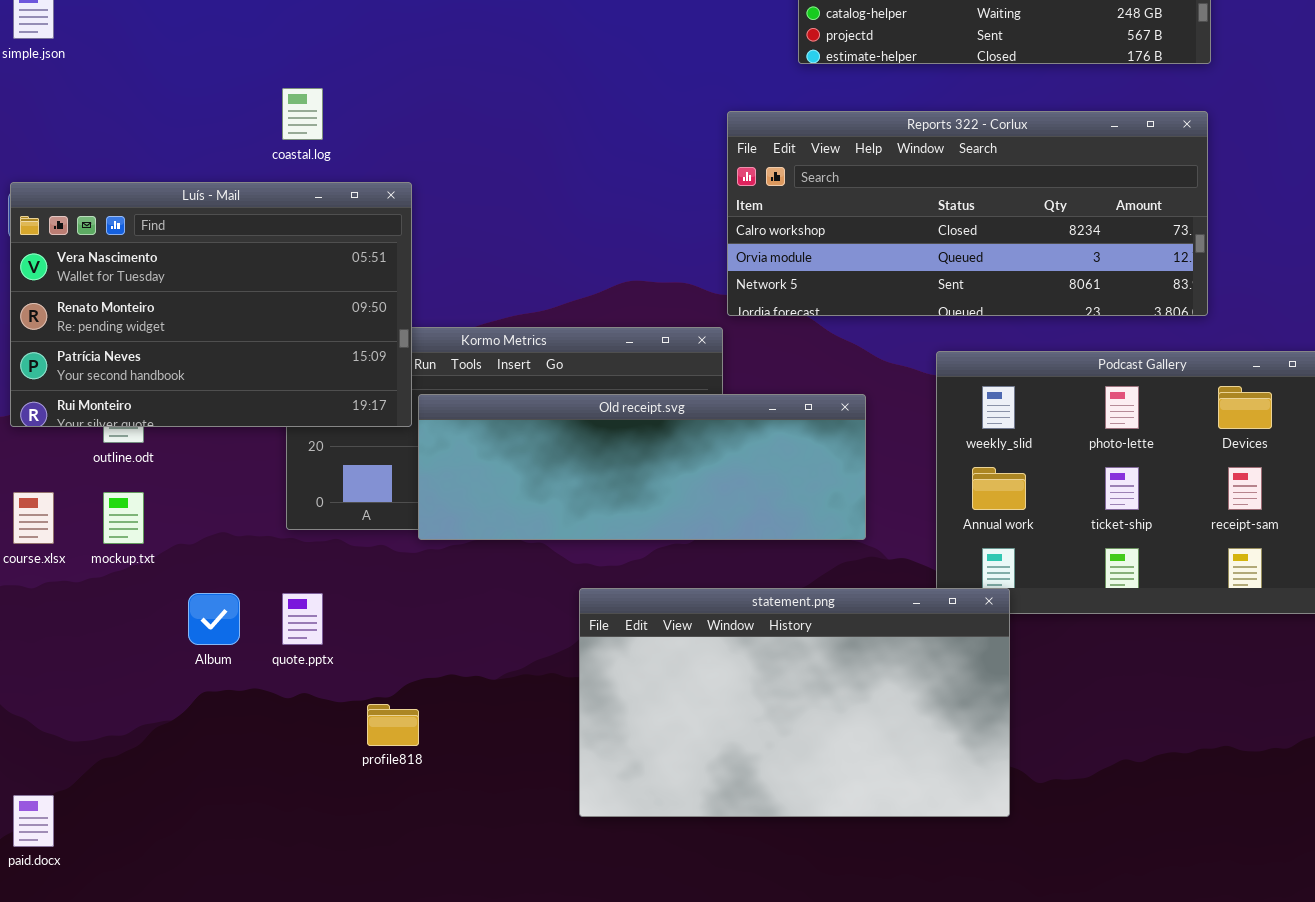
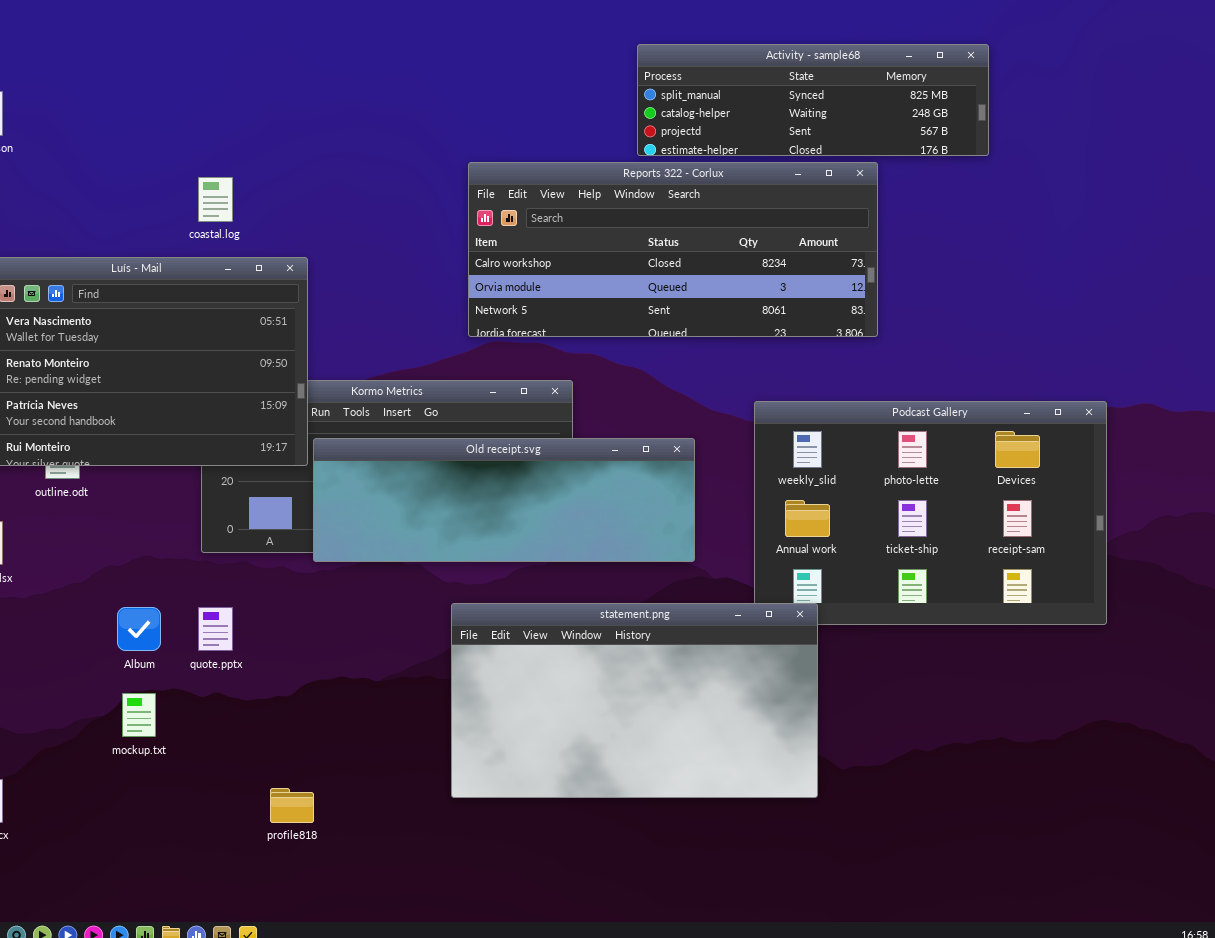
Reports 322 - Corlux: [727,111,1208,316] -> [468,162,878,337], moved
mockup.txt: [103,492,144,544] -> [122,693,156,737], moved
profile818: [367,704,419,746] -> [270,788,314,823], moved

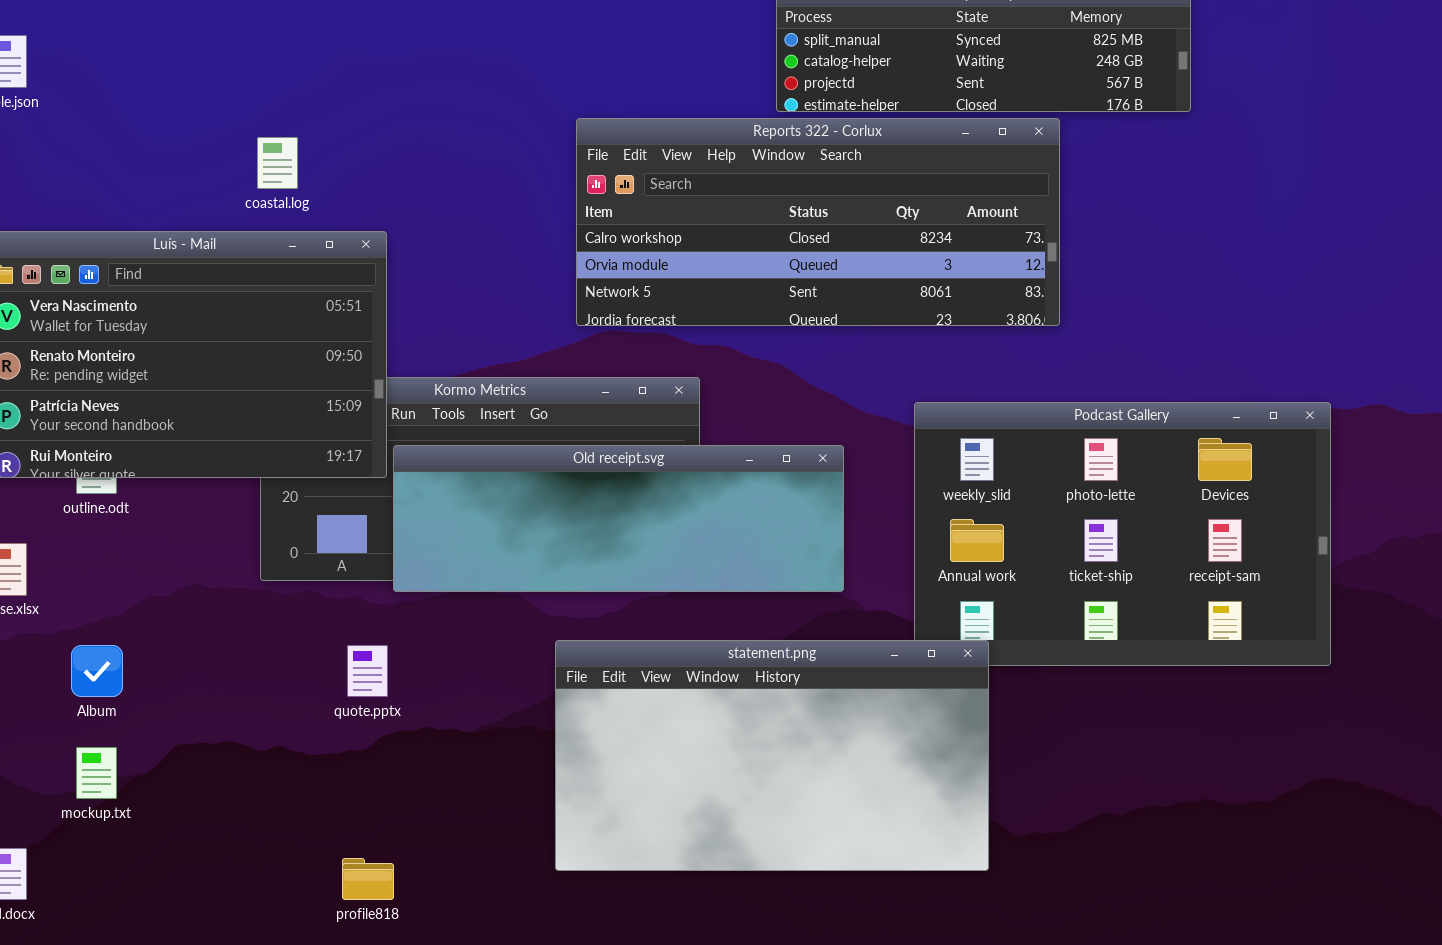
Album: [117,607,161,651] -> [71,645,123,697], moved
quote.pptx: [198,607,233,651] -> [347,645,388,697], moved
mockup.txt: [122,693,156,737] -> [76,747,117,799], moved

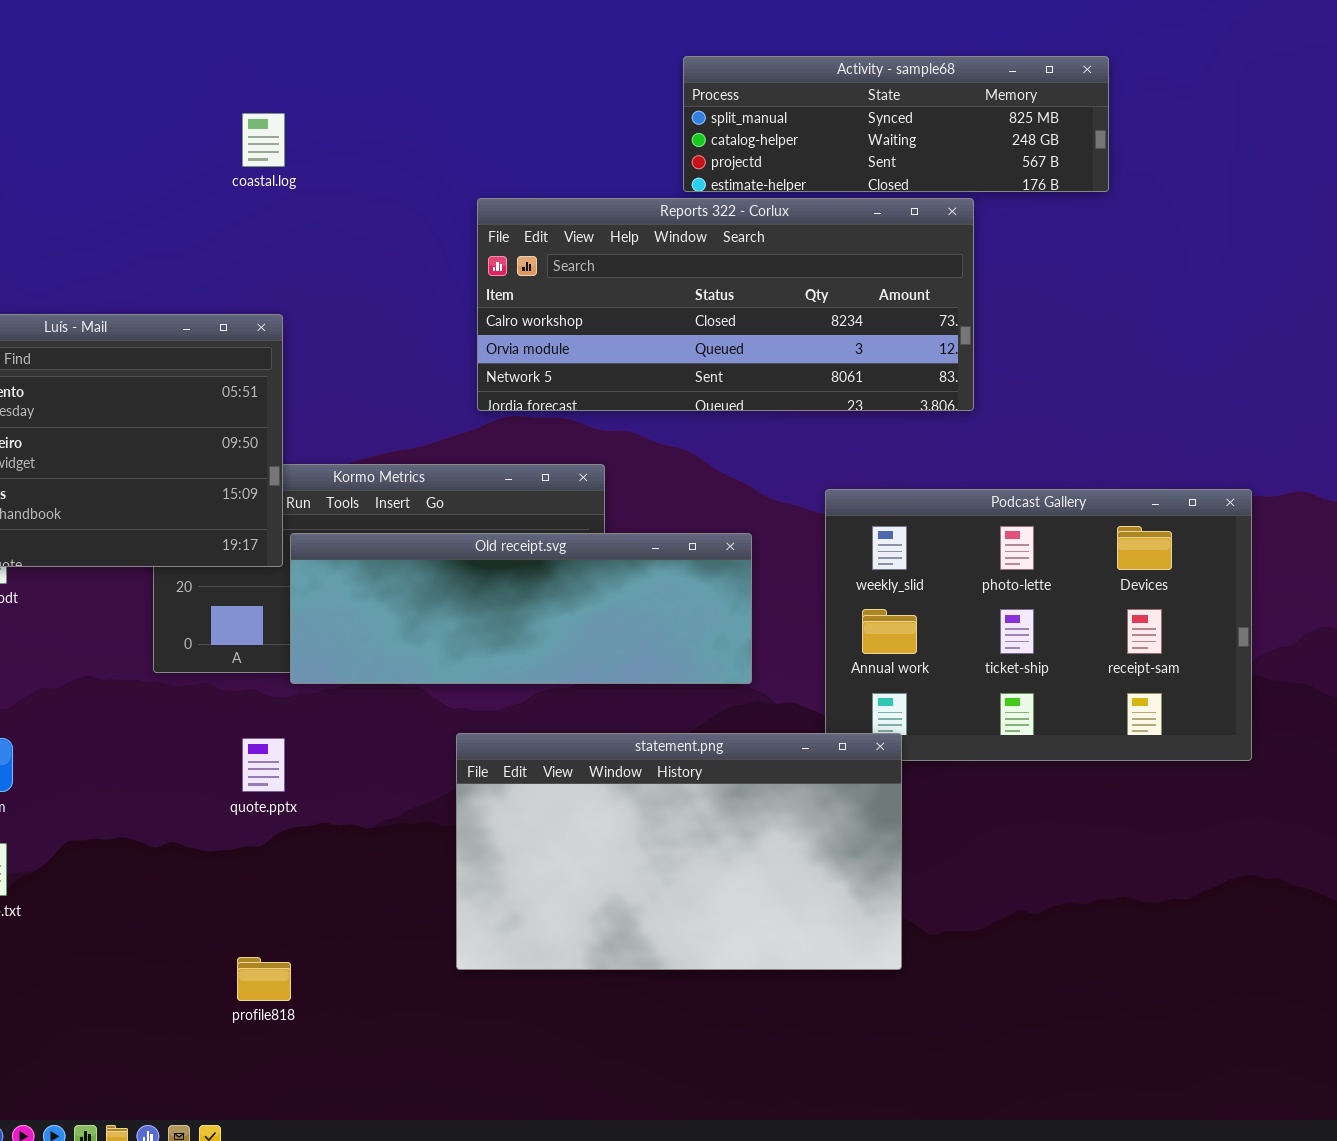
coastal.log: [257,137,298,189] -> [242,113,285,167], moved

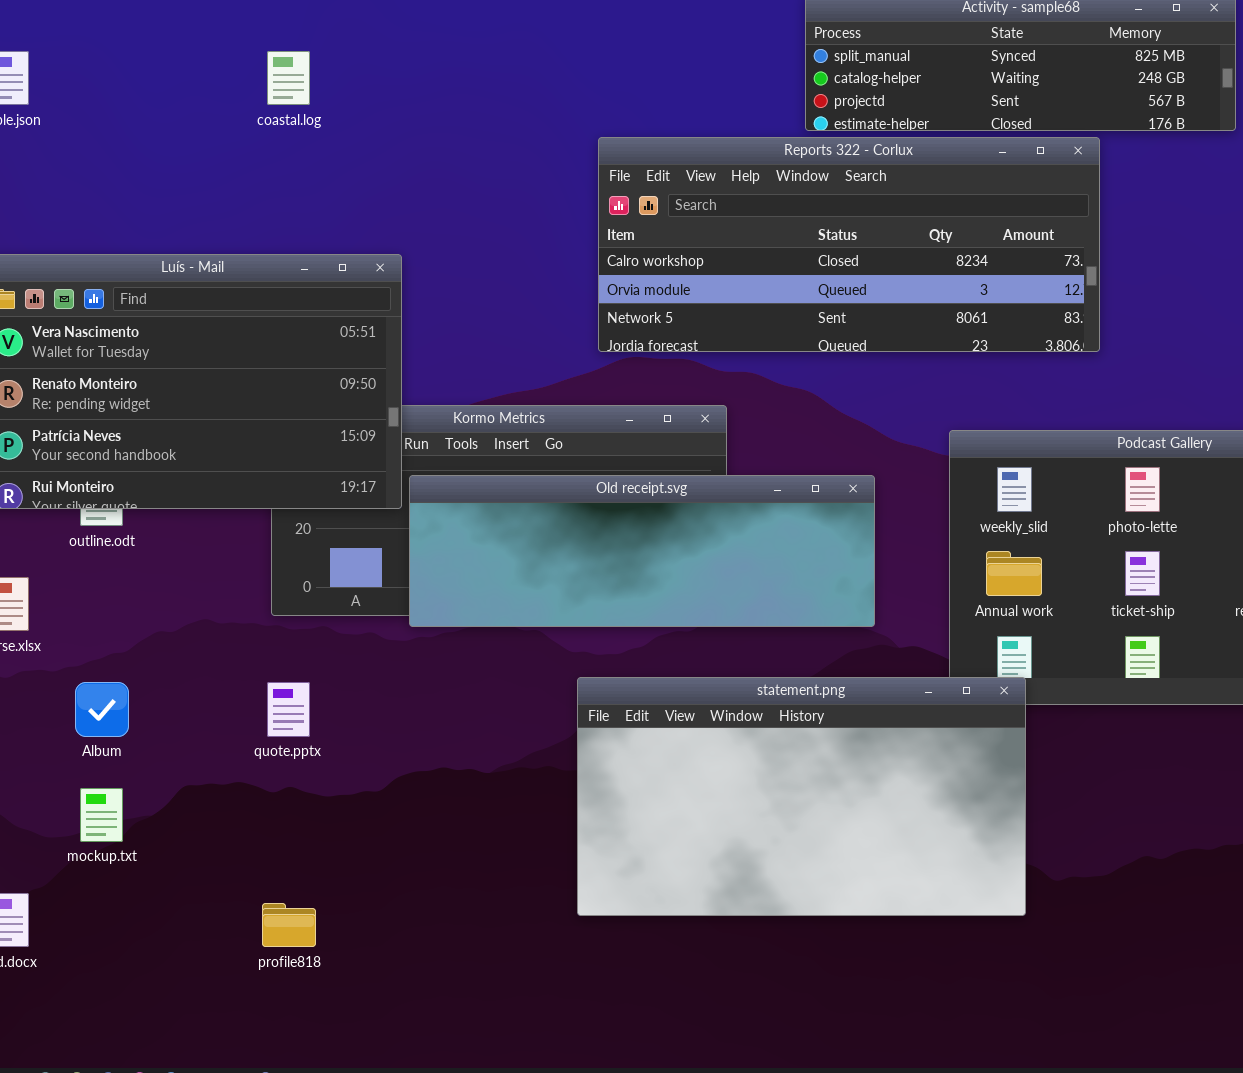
coastal.log: [242,113,285,167] -> [267,51,310,105], moved
quote.pptx: [242,738,285,792] -> [267,682,310,737], moved
profile818: [237,957,291,1001] -> [262,903,316,947], moved

